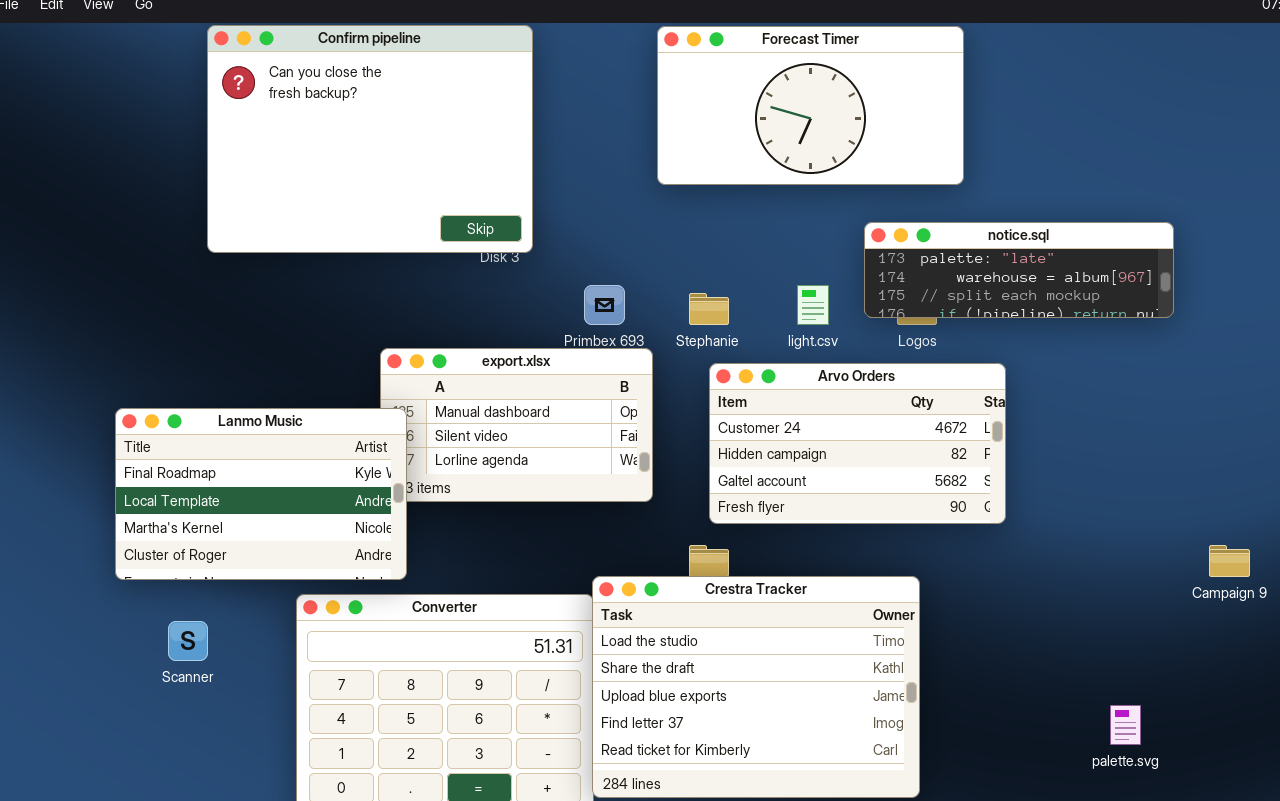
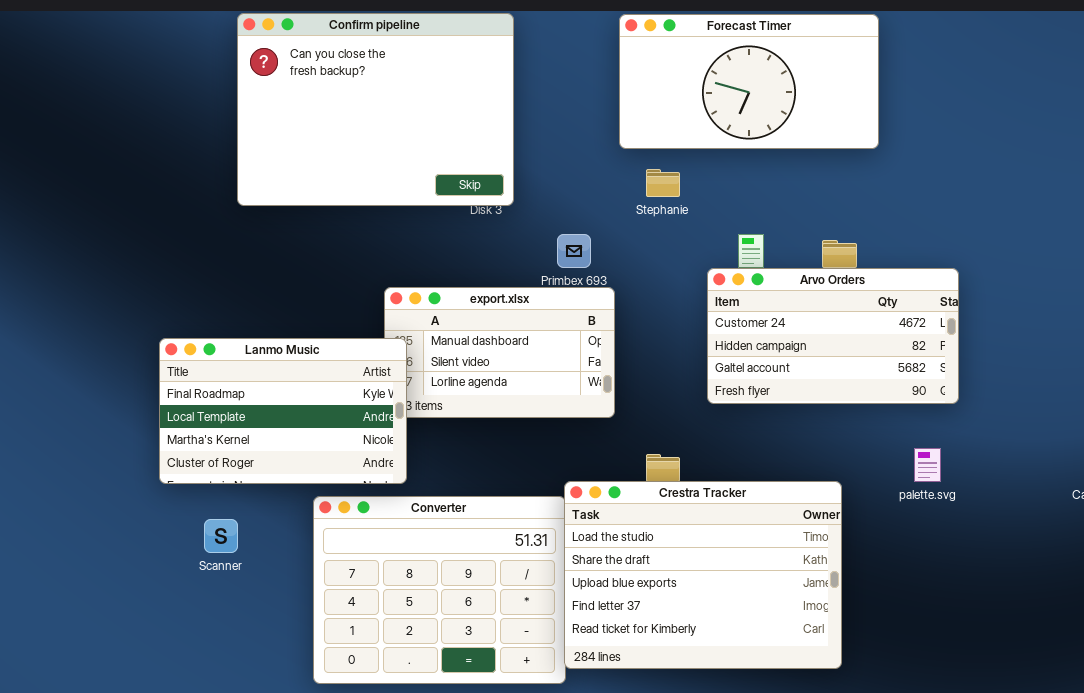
notice.sql: [864,222,1174,318] -> none, closed
Stephanie: [689,293,729,325] -> [646,169,680,197], moved
Arvo Orders: [709,363,1006,524] -> [707,268,959,404], moved
palette.svg: [1110,705,1141,745] -> [914,448,941,482], moved

